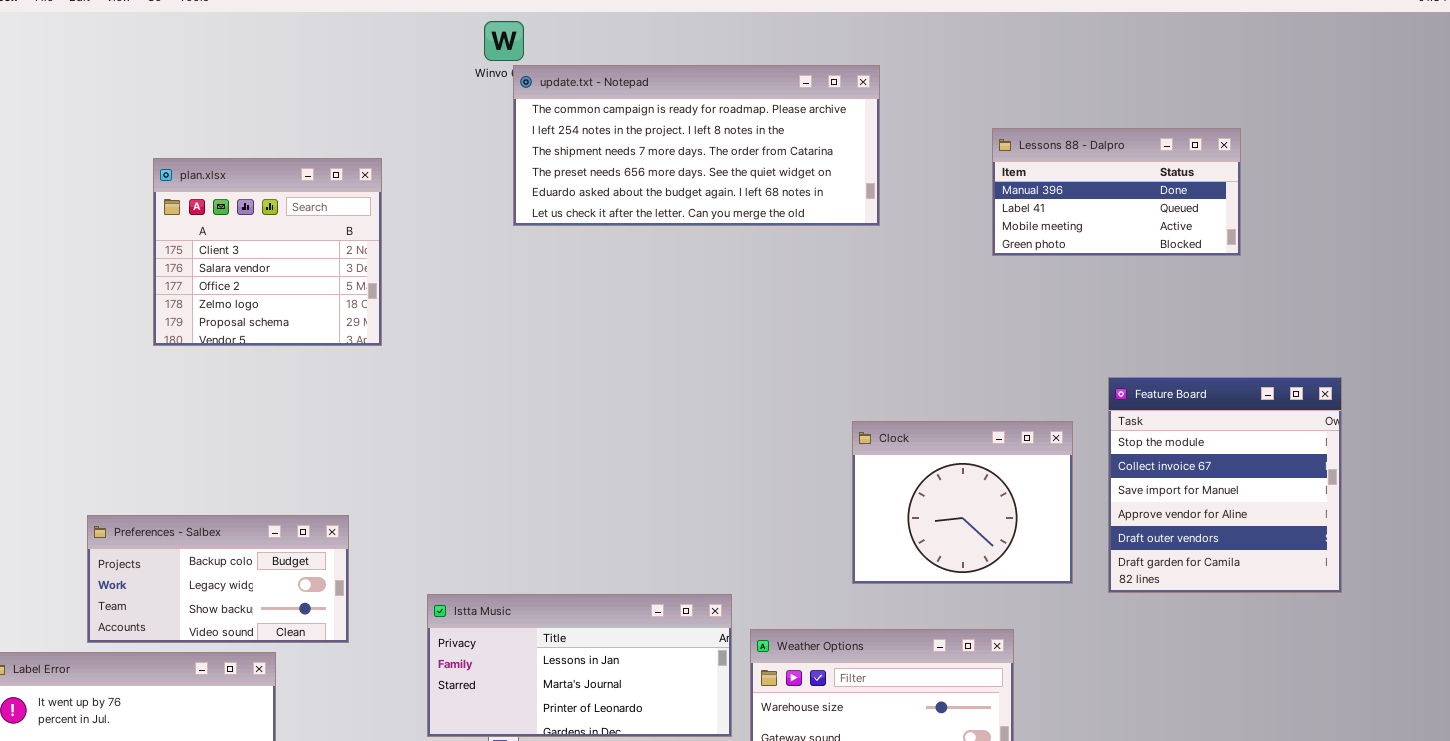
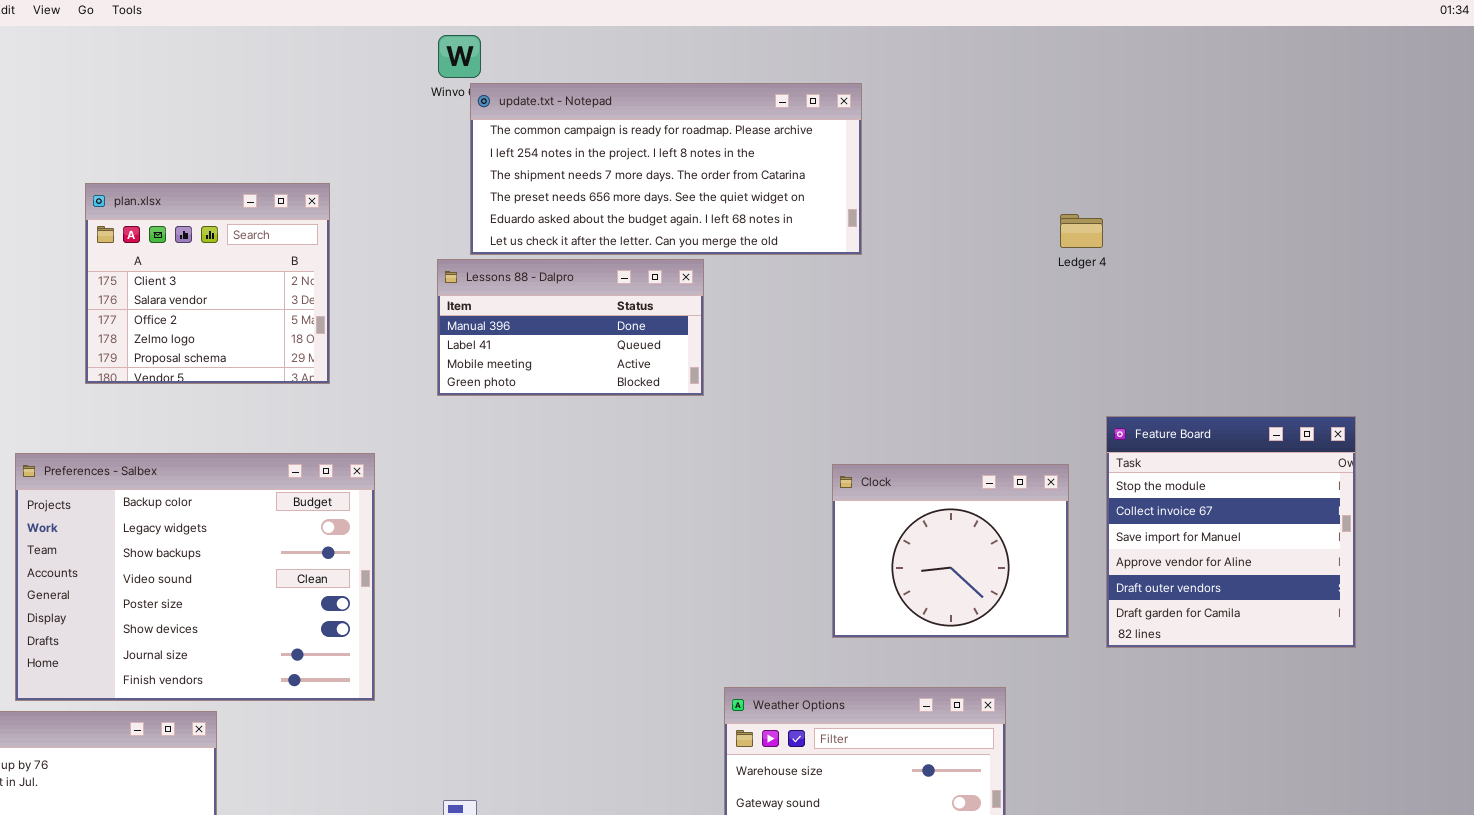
Lessons 88 - Dalpro: [992,128,1241,256] -> [437,259,704,396], moved
Preferences - Salbex: [87,515,349,643] -> [15,453,375,701], resized
Istta Music: [427,594,732,737] -> none, closed

